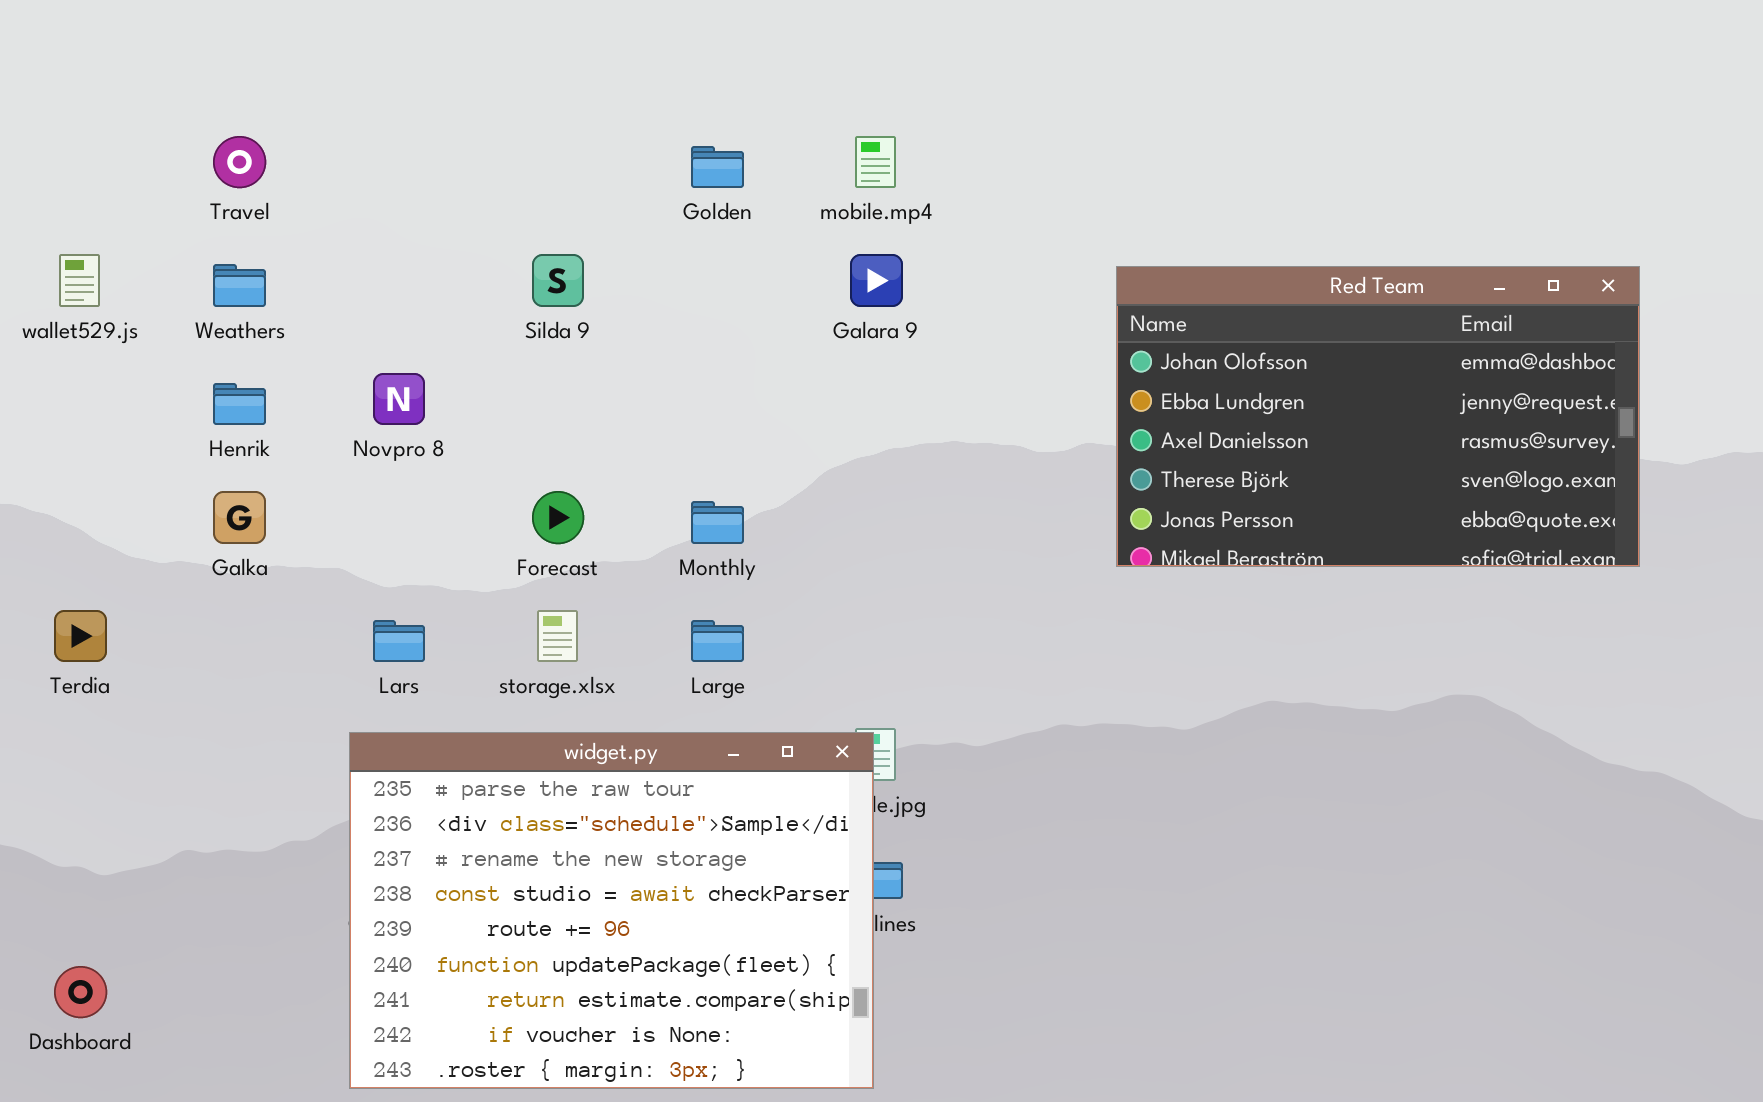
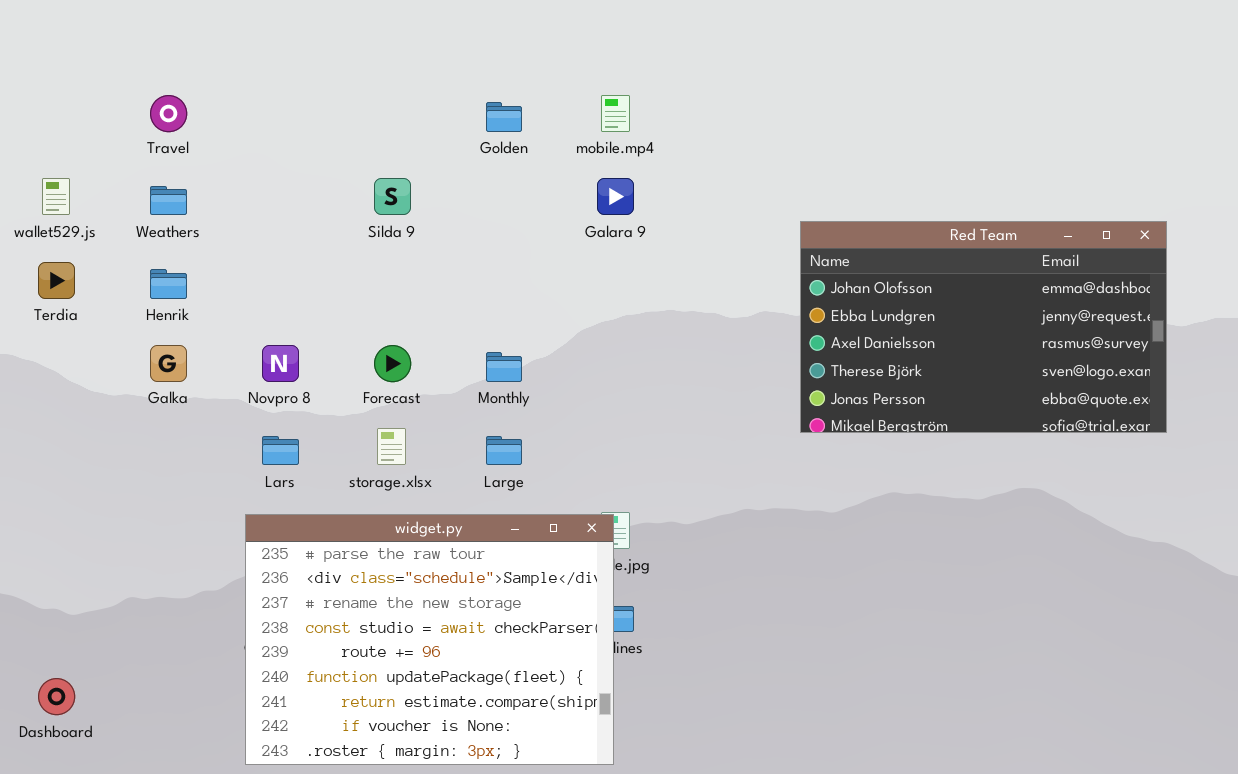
Red Team: [1116,266,1640,567] -> [800,221,1167,433], moved
Novpro 8: [373,373,425,425] -> [262,345,299,382], moved
Terdia: [54,610,107,662] -> [38,262,75,299], moved

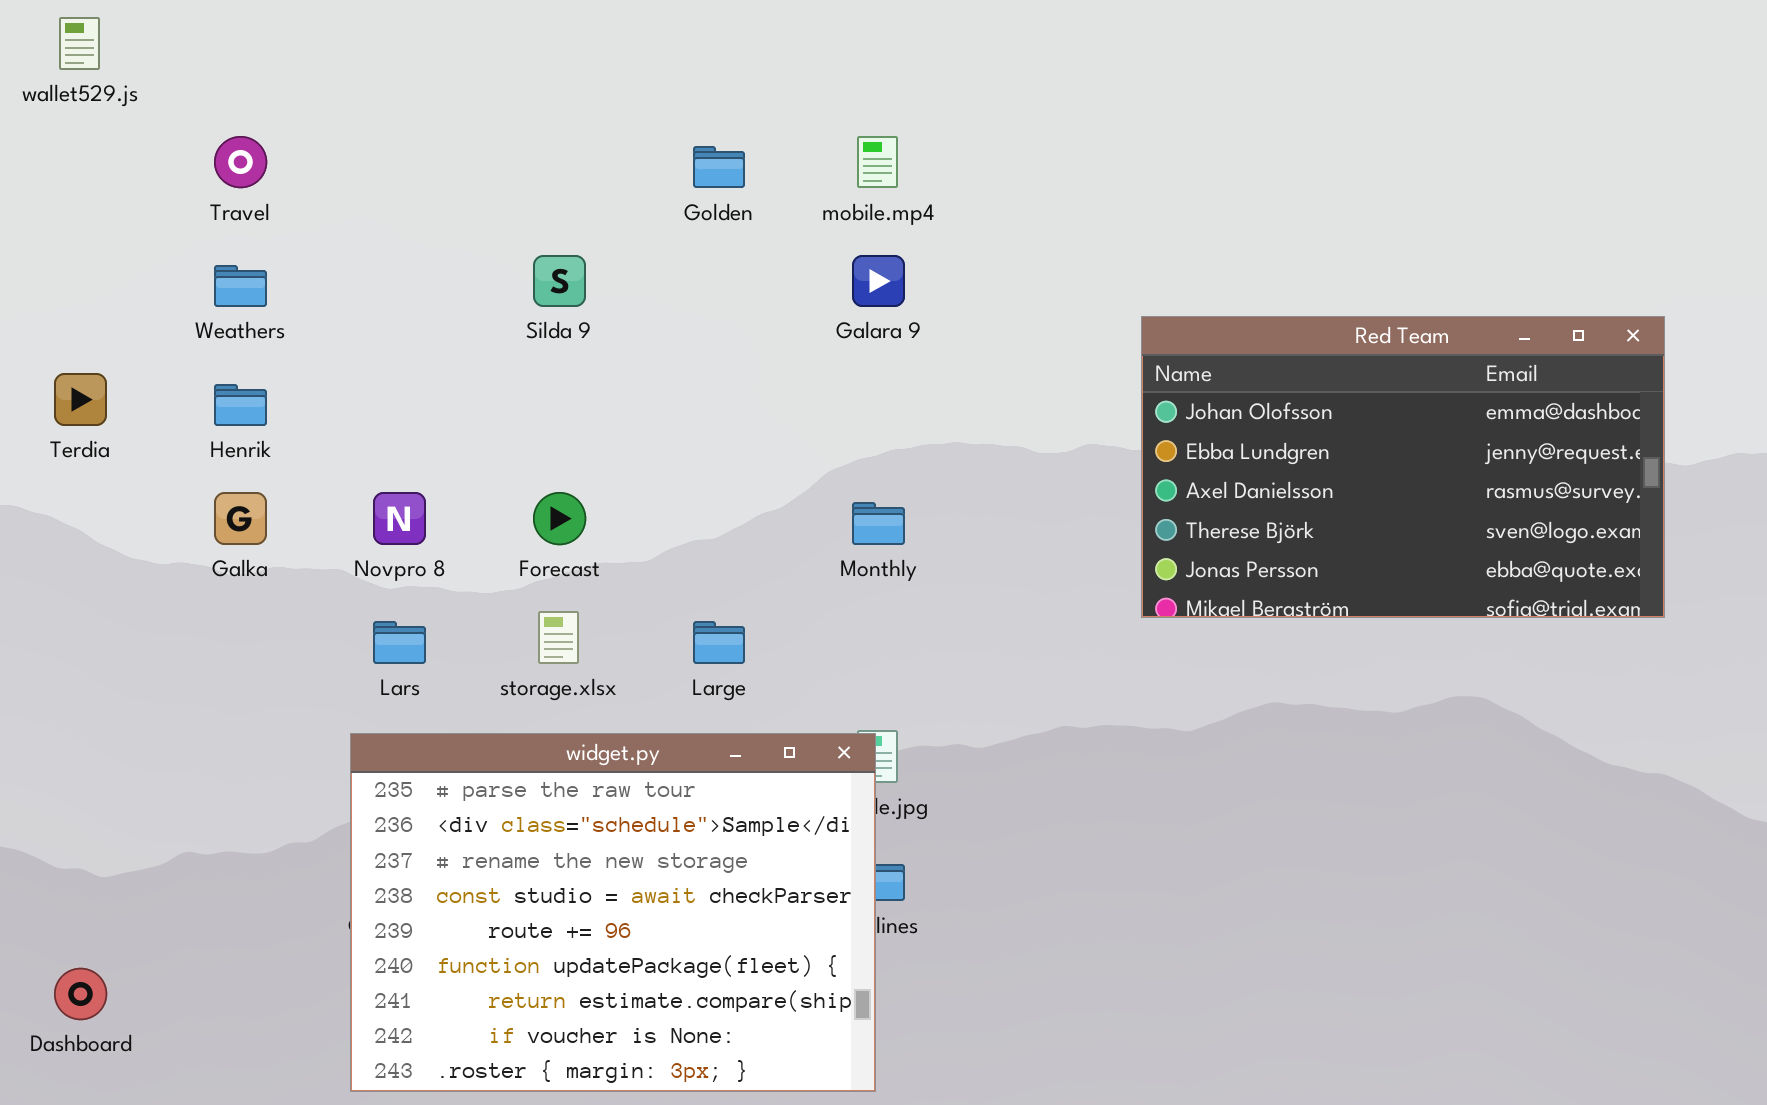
wallet529.js: [42,178,70,215] -> [59,17,100,70], moved
Monthly: [486,352,522,382] -> [852,502,905,545], moved

